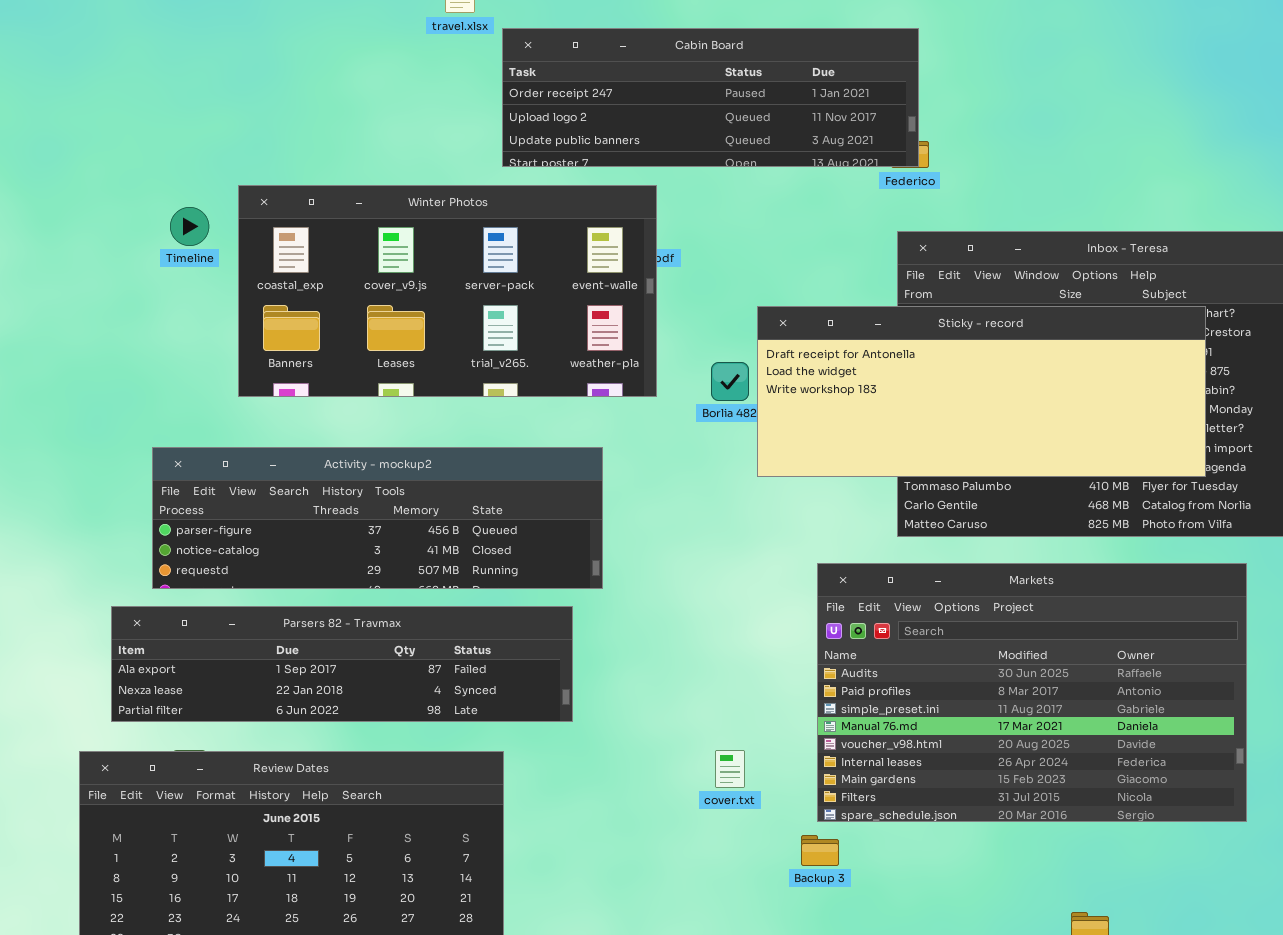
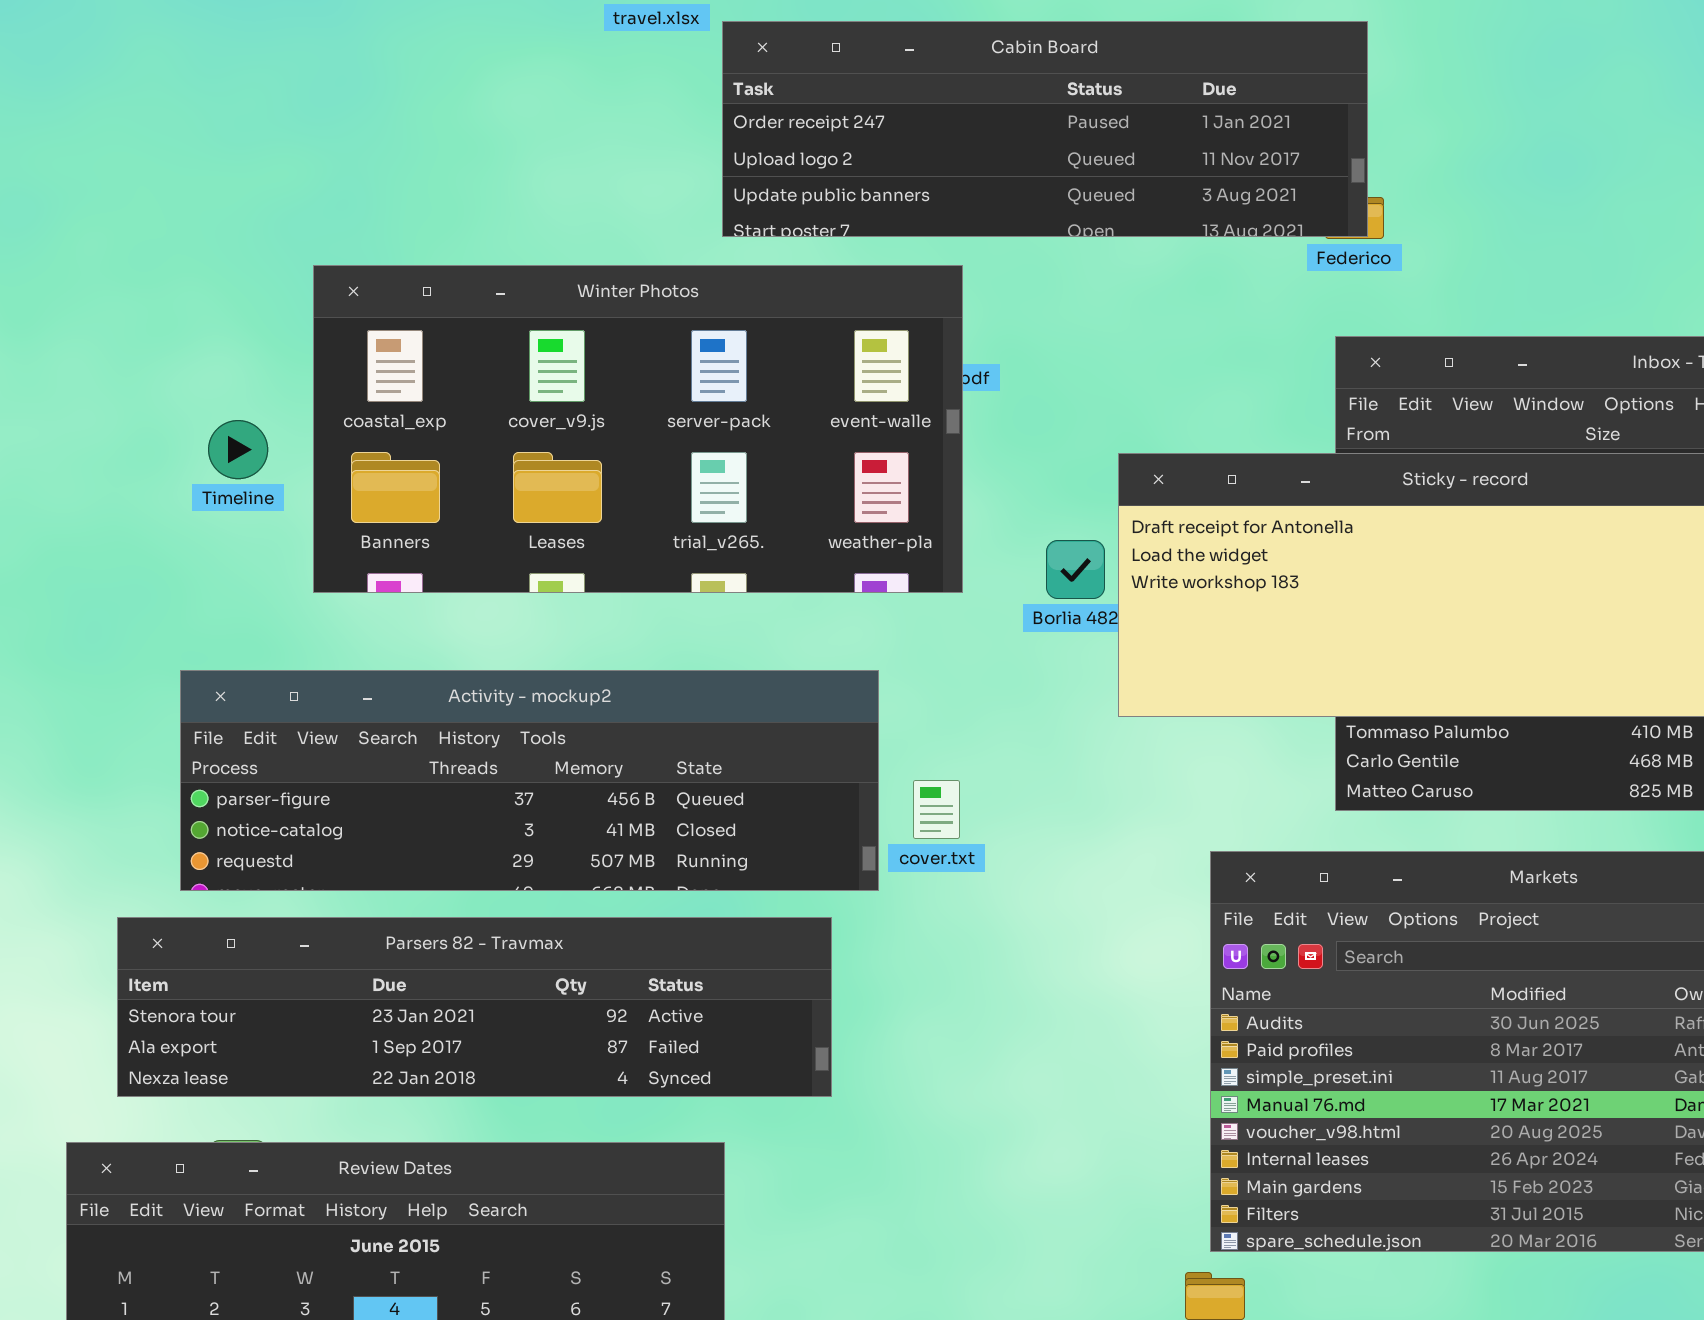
Timeline: [170,207,209,246] -> [208,420,268,479], moved
Parsers 82 - Travmax: [111,606,573,722] -> [117,917,832,1097], scrolled up 1 row
cover.txt: [715,750,745,788] -> [913,780,960,839], moved

